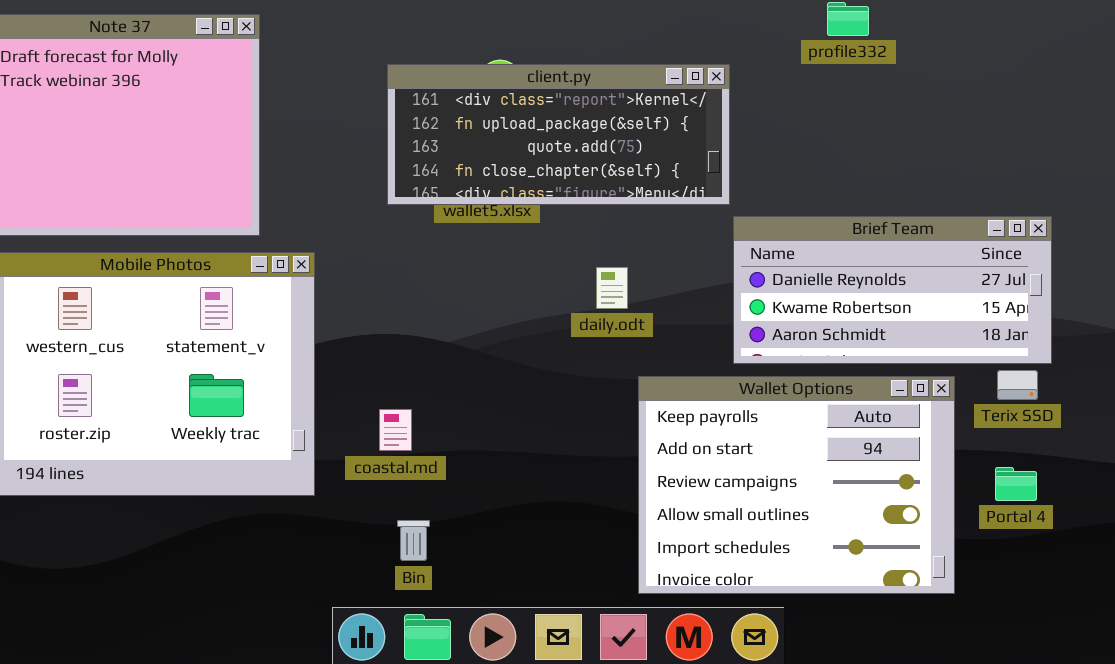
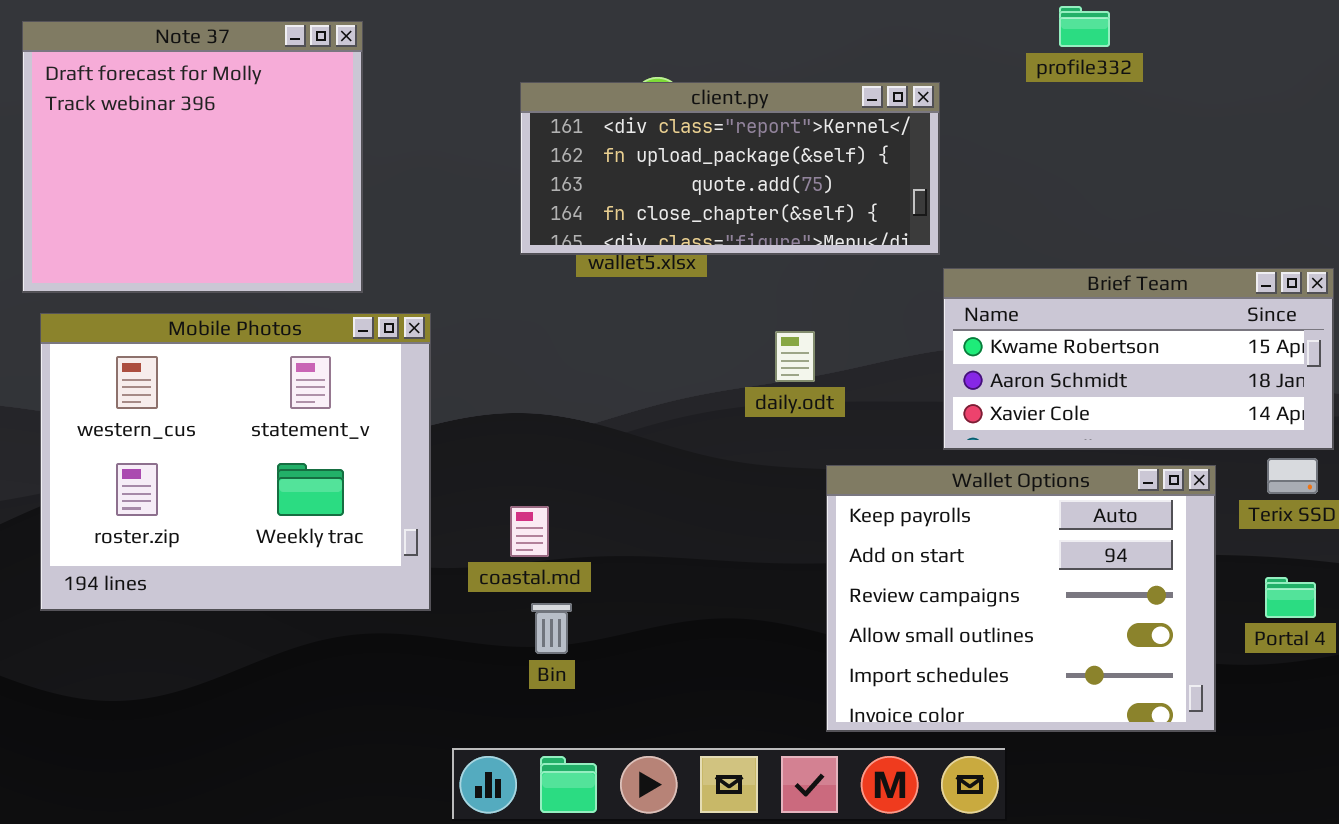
Brief Team: [733,216,1052,364] -> [943,268,1334,450], scrolled down 1 row
Bin: [397,520,430,561] -> [531,603,572,654], moved

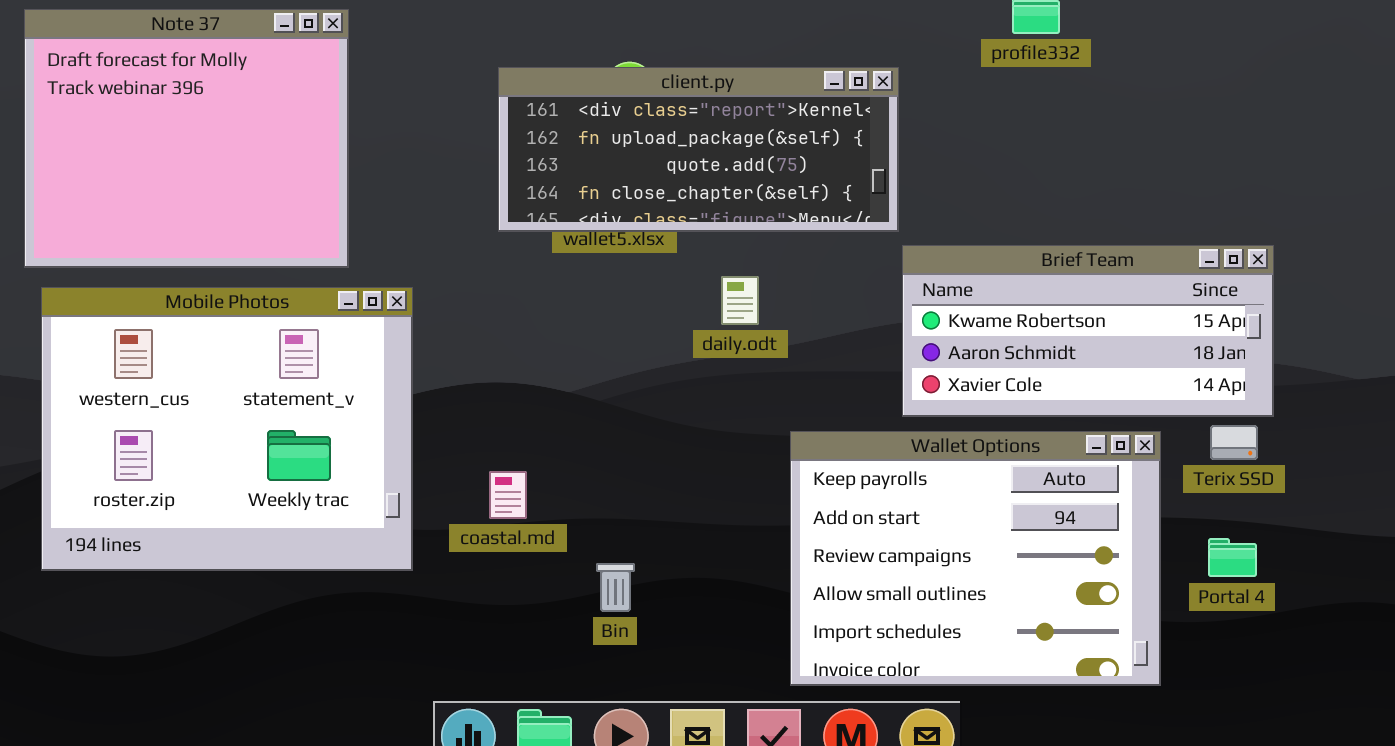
daily.odt: [775,331,815,382] -> [721,276,759,325], moved
Bin: [531,603,572,654] -> [596,563,635,612], moved

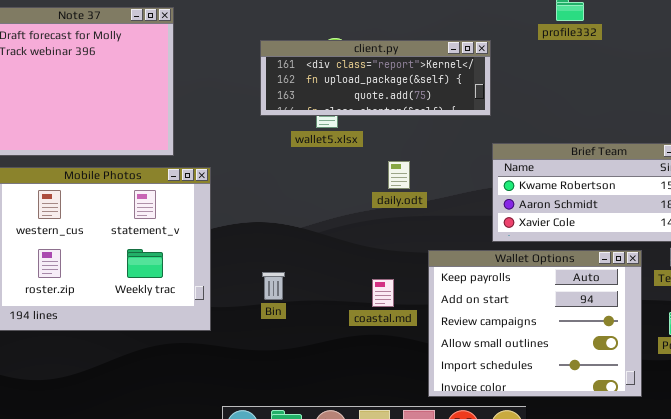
client.py: [498,67,899,232] -> [260,40,491,116], resized
coastal.md: [489,471,527,519] -> [372,279,394,307], moved
Bin: [596,563,635,612] -> [262,272,285,300], moved

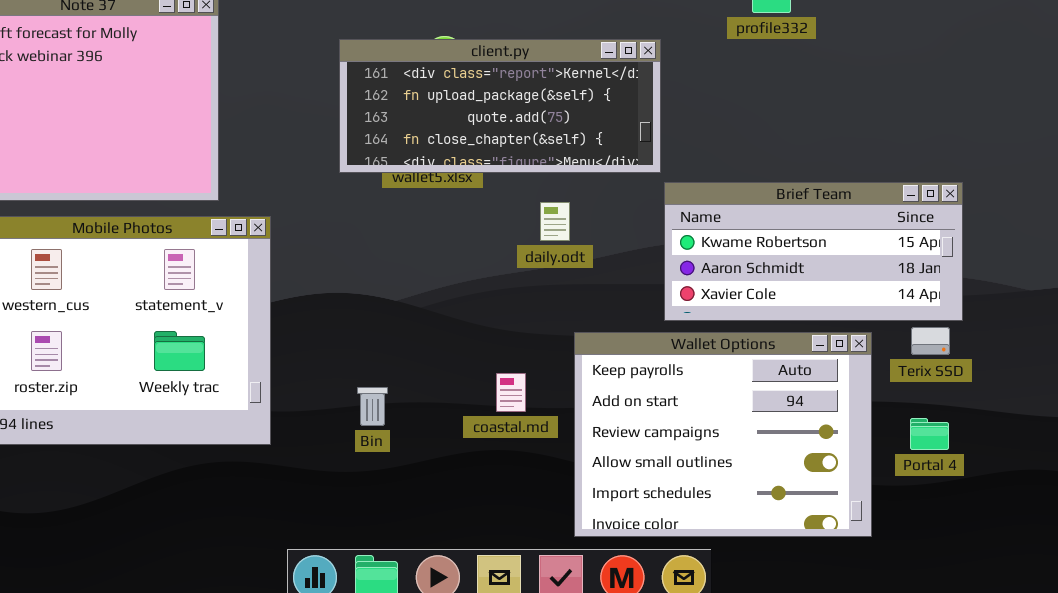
client.py: [260,40,491,116] -> [339,39,661,173], resized
daily.odt: [388,161,410,189] -> [540,202,570,241], moved
Bin: [262,272,285,300] -> [357,387,388,426], moved

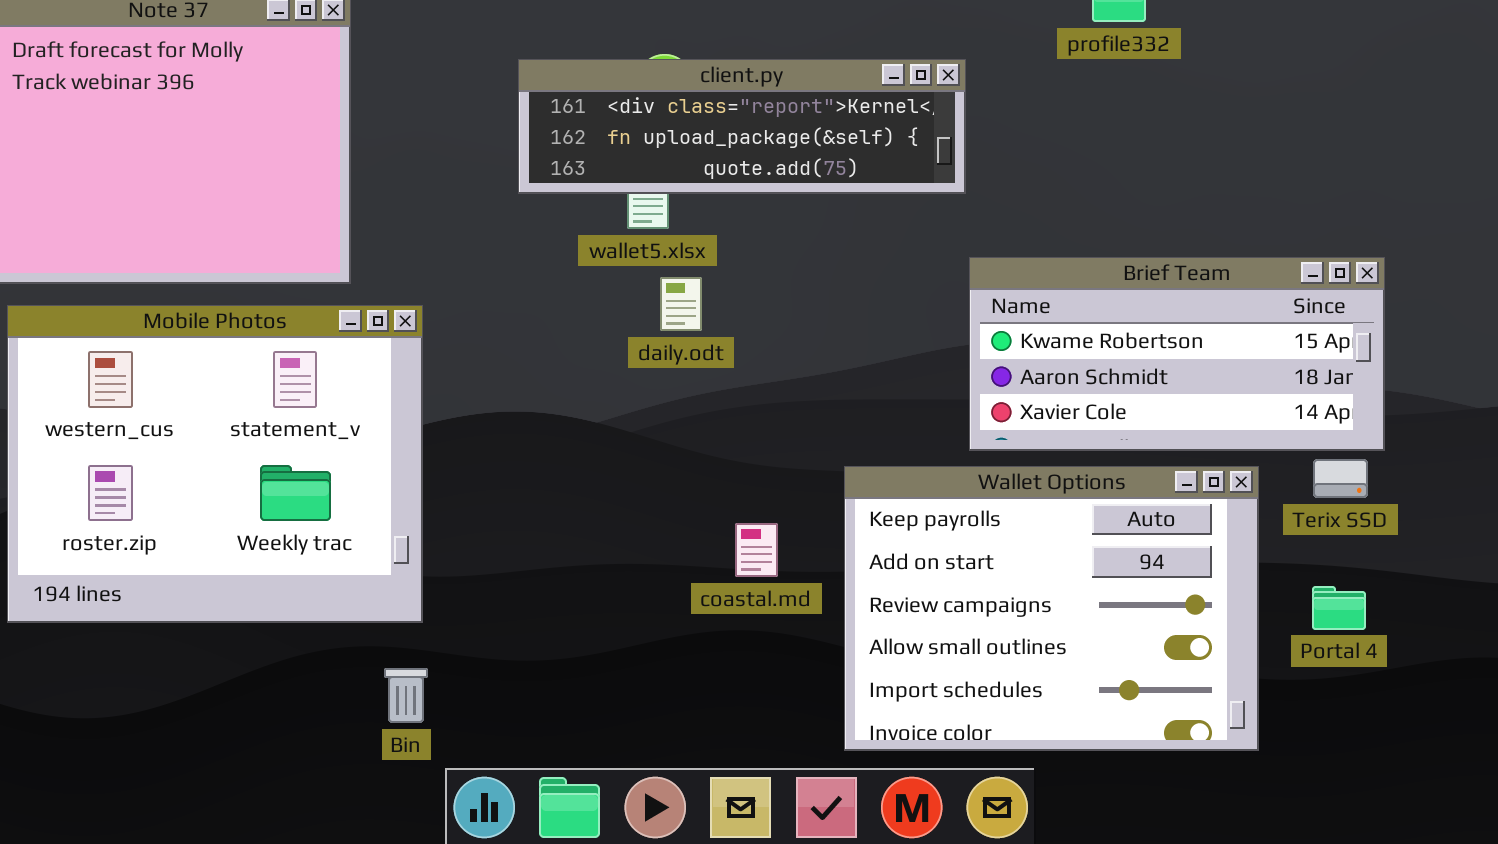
client.py: [339,39,661,173] -> [518,59,966,194], resized
daily.odt: [540,202,570,241] -> [660,277,702,331], moved
Bin: [357,387,388,426] -> [384,668,428,723], moved

